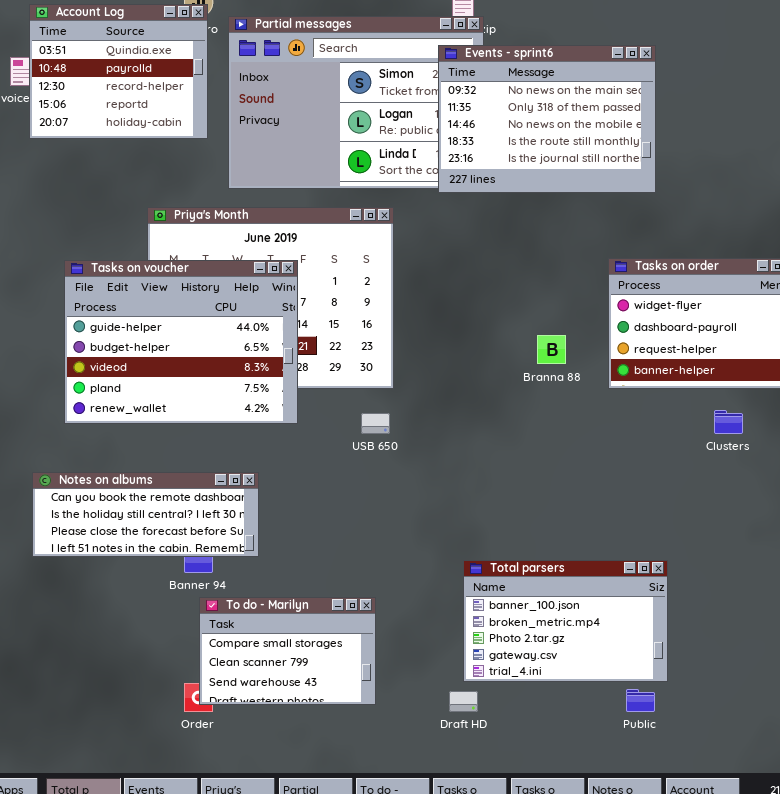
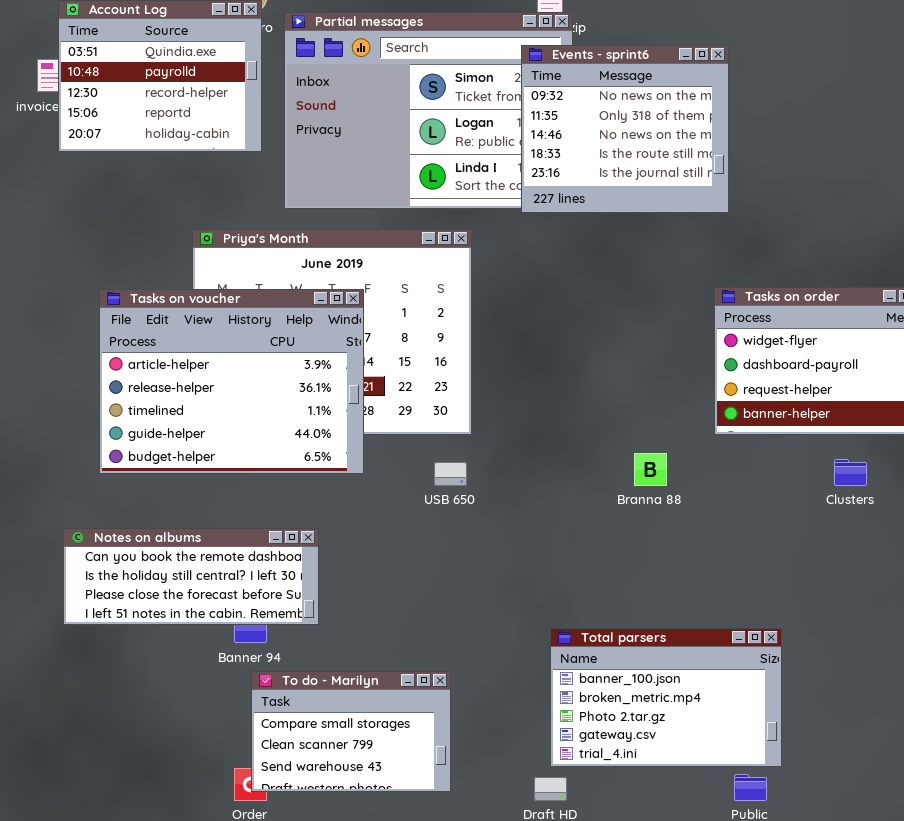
Events - sprint6: [438,45,656,193] -> [521,45,729,213], resized
Tasks on voucher: [64,260,298,424] -> [99,289,364,474], scrolled up 3 rows
Branna 88: [537,335,566,364] -> [634,453,667,486], moved

